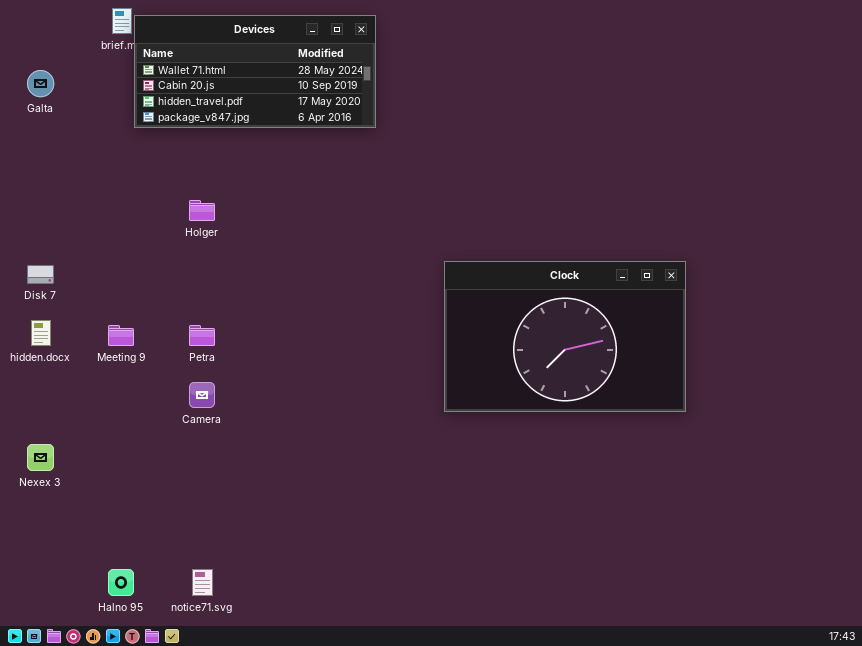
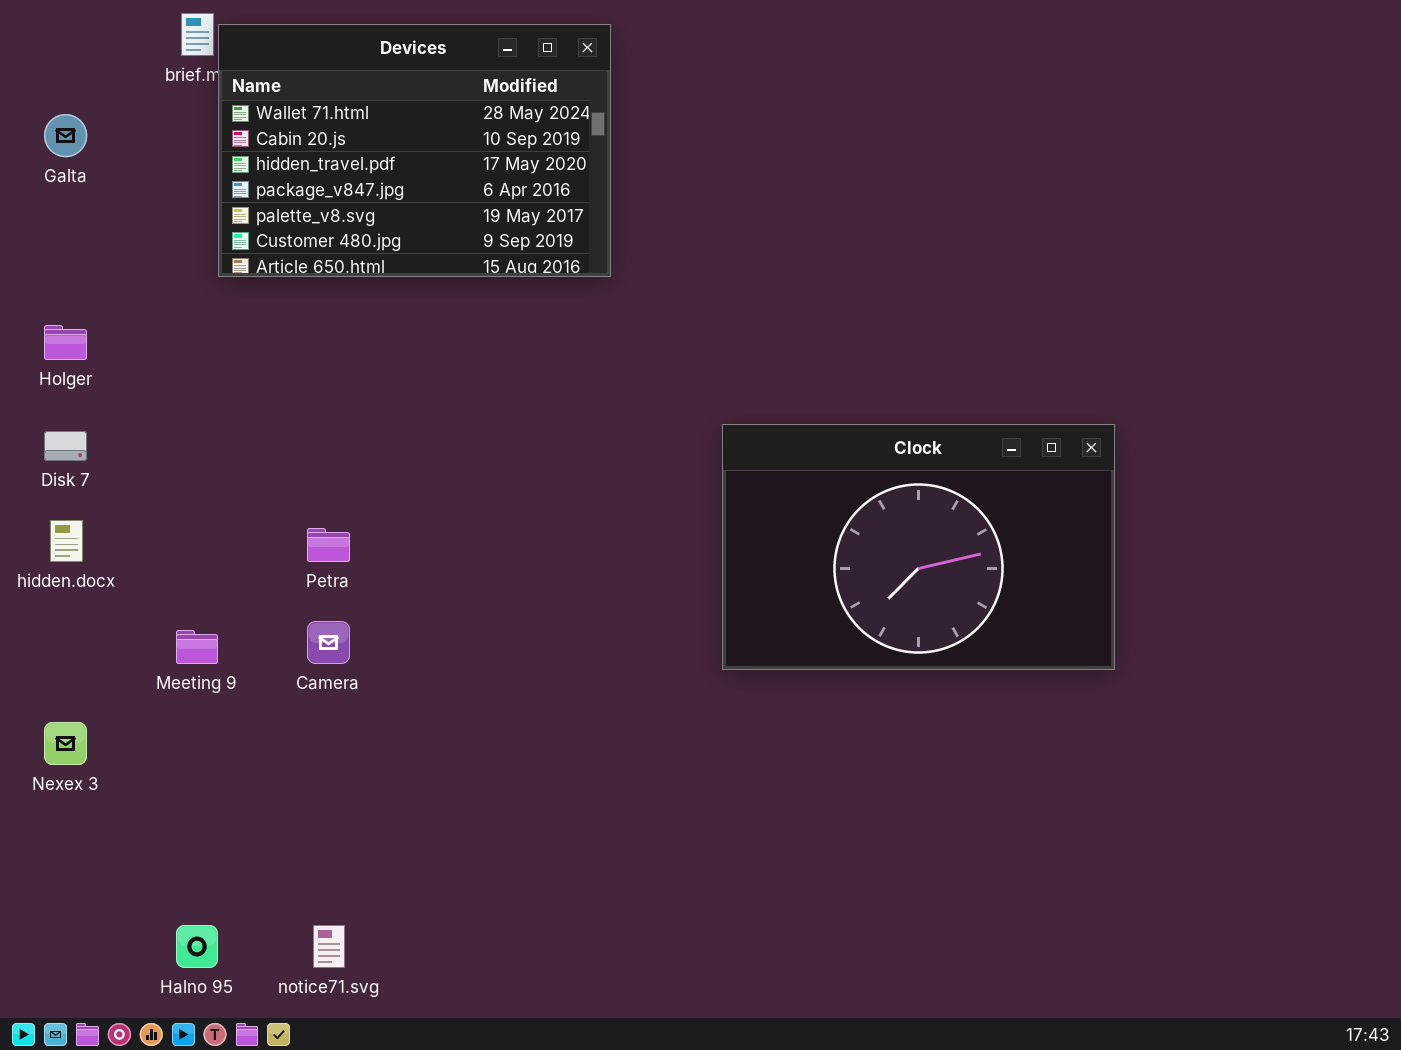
Devices: [134,15,376,128] -> [218,24,611,277], resized
Holger: [189,200,215,221] -> [44,325,87,360], moved
Meeting 9: [108,325,134,346] -> [176,630,218,664], moved

